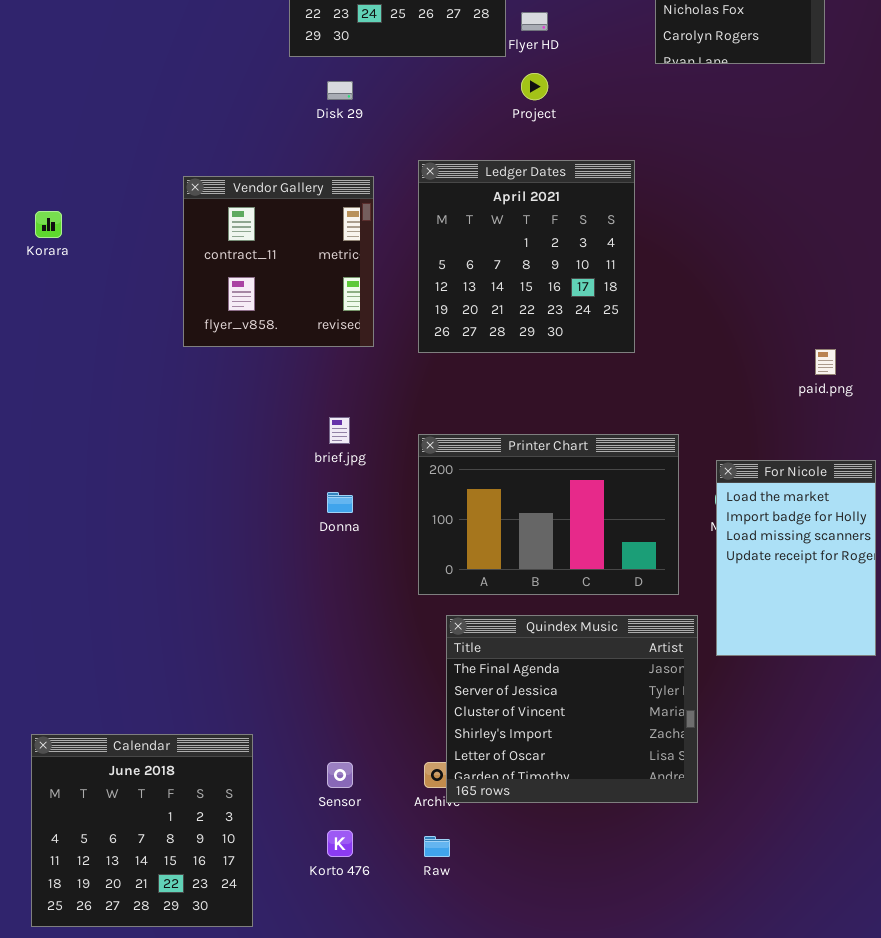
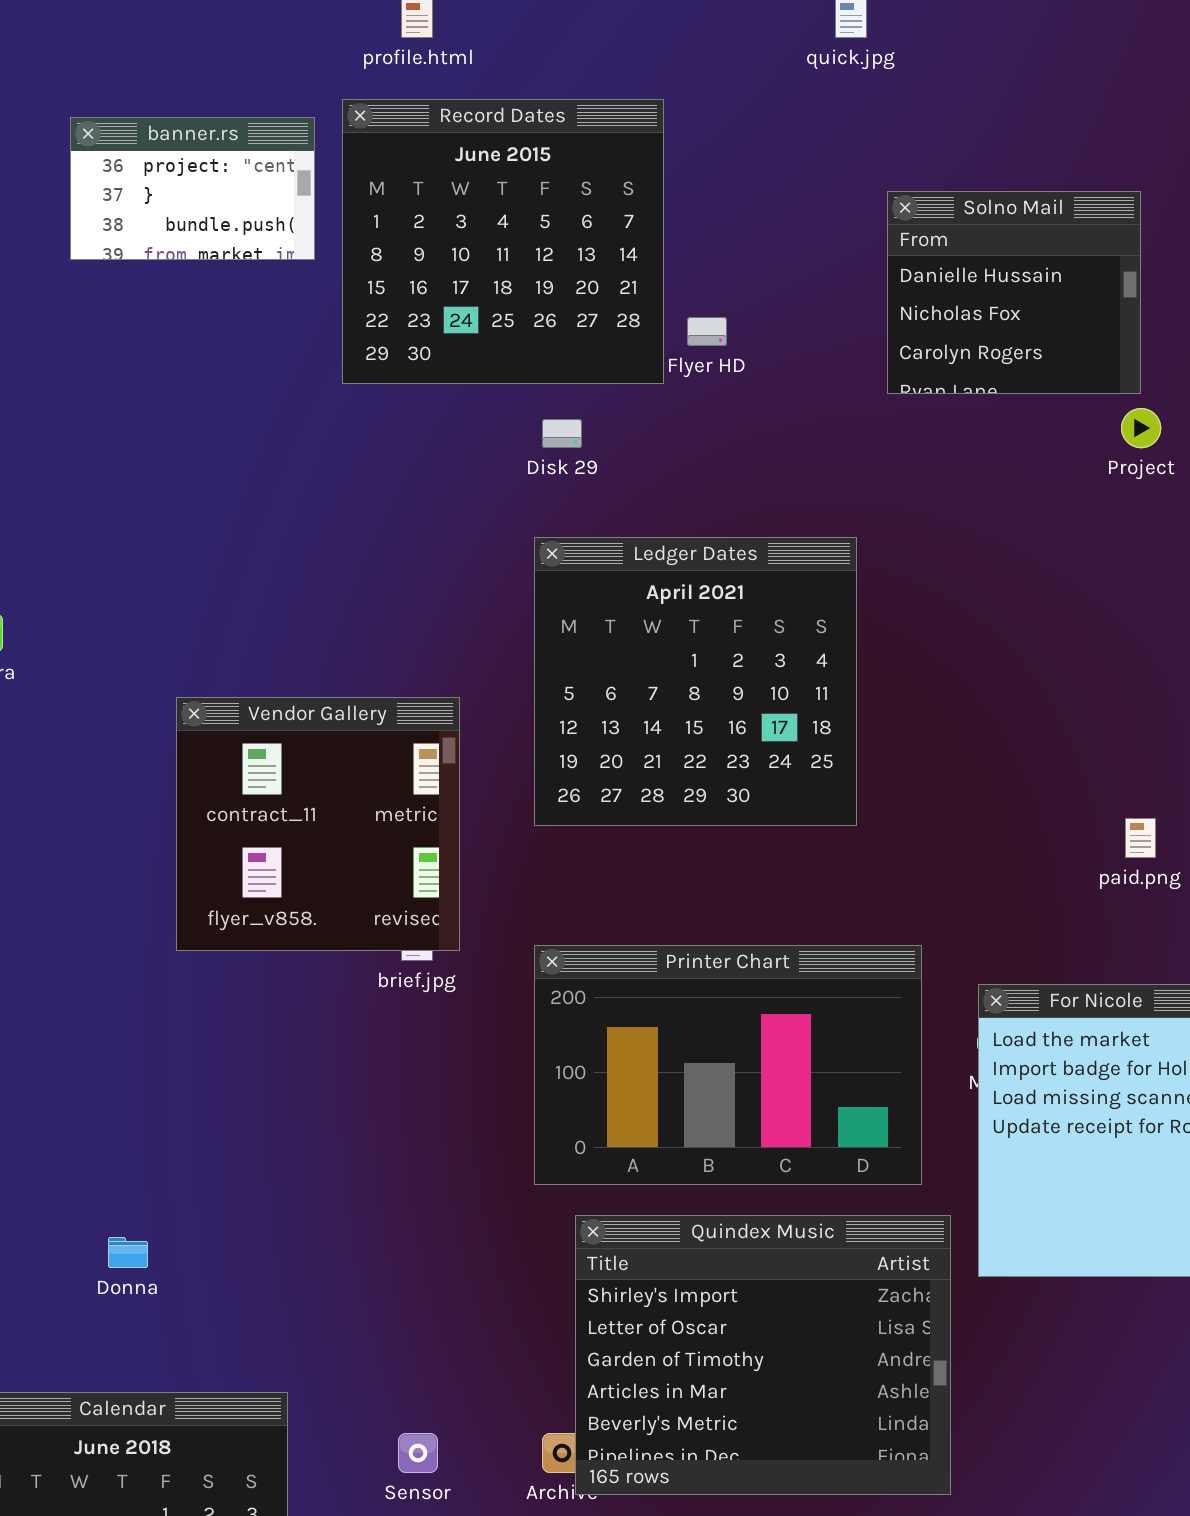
Project: [521,73,548,100] -> [1121,408,1161,448], moved
Disk 29: [327,81,353,100] -> [542,419,582,448], moved
Vendor Gallery: [183,176,374,347] -> [176,697,460,951], moved
Donna: [327,492,353,513] -> [108,1237,148,1268], moved
Quindex Music: [446,615,698,803] -> [575,1215,951,1495], scrolled down 3 rows

